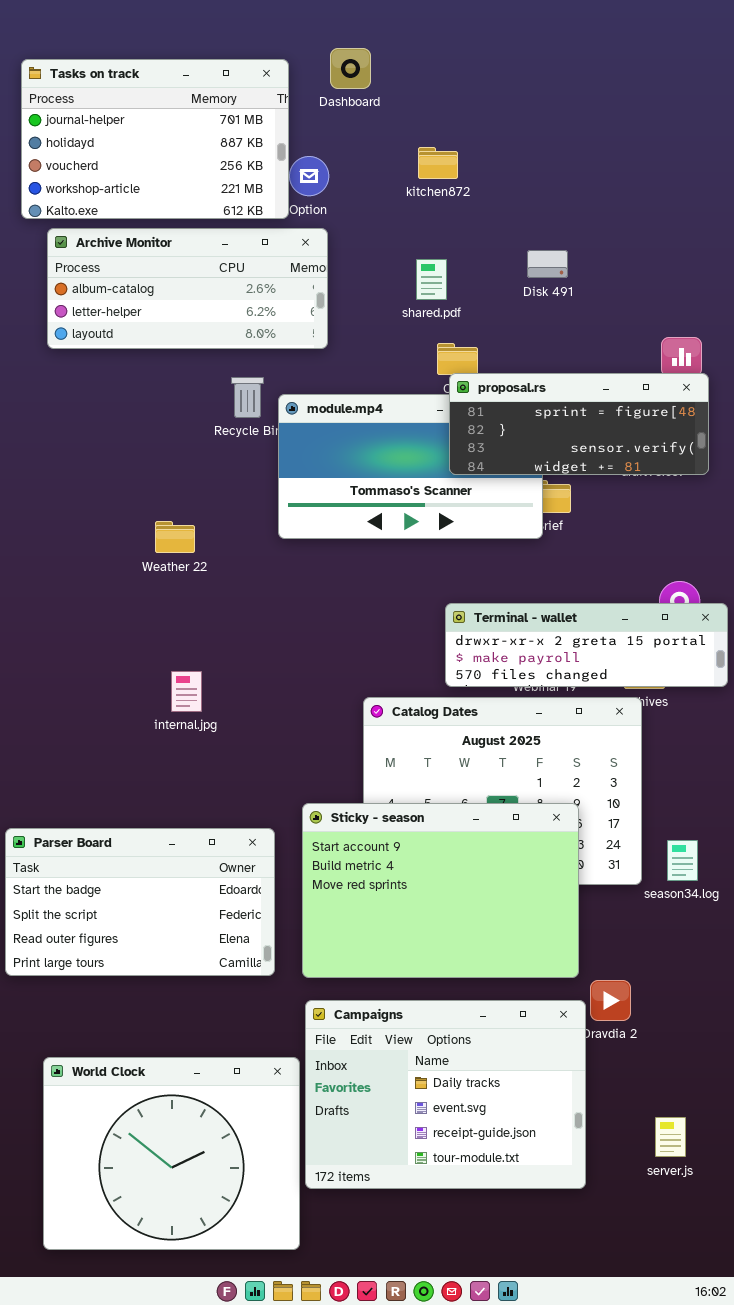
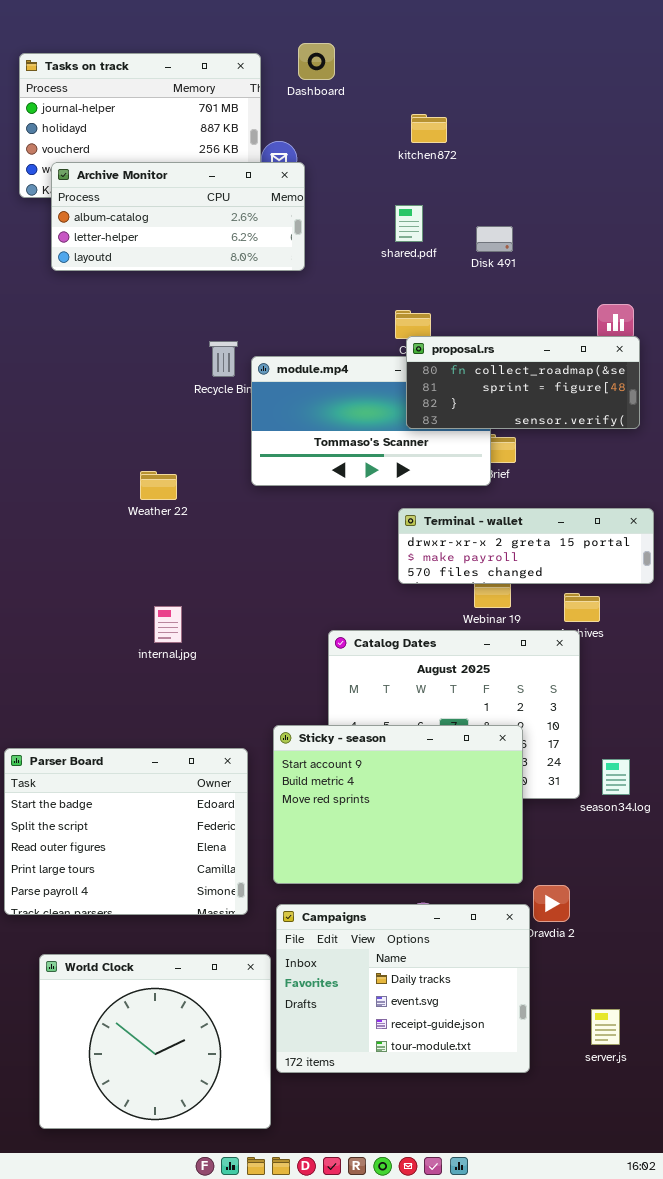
kitchen872: [418,147,458,179] -> [411,114,447,143], moved
Archive Monitor: [47,228,328,349] -> [51,162,305,271], moved
shared.pdf: [416,259,447,300] -> [395,205,423,242], moved
proposal.rs: [449,373,709,475] -> [406,336,640,429], scrolled up 1 row
Terminal - wallet: [445,603,728,687] -> [398,508,654,584], moved
Parser Board: [5,828,275,976] -> [4,748,248,915], resized

